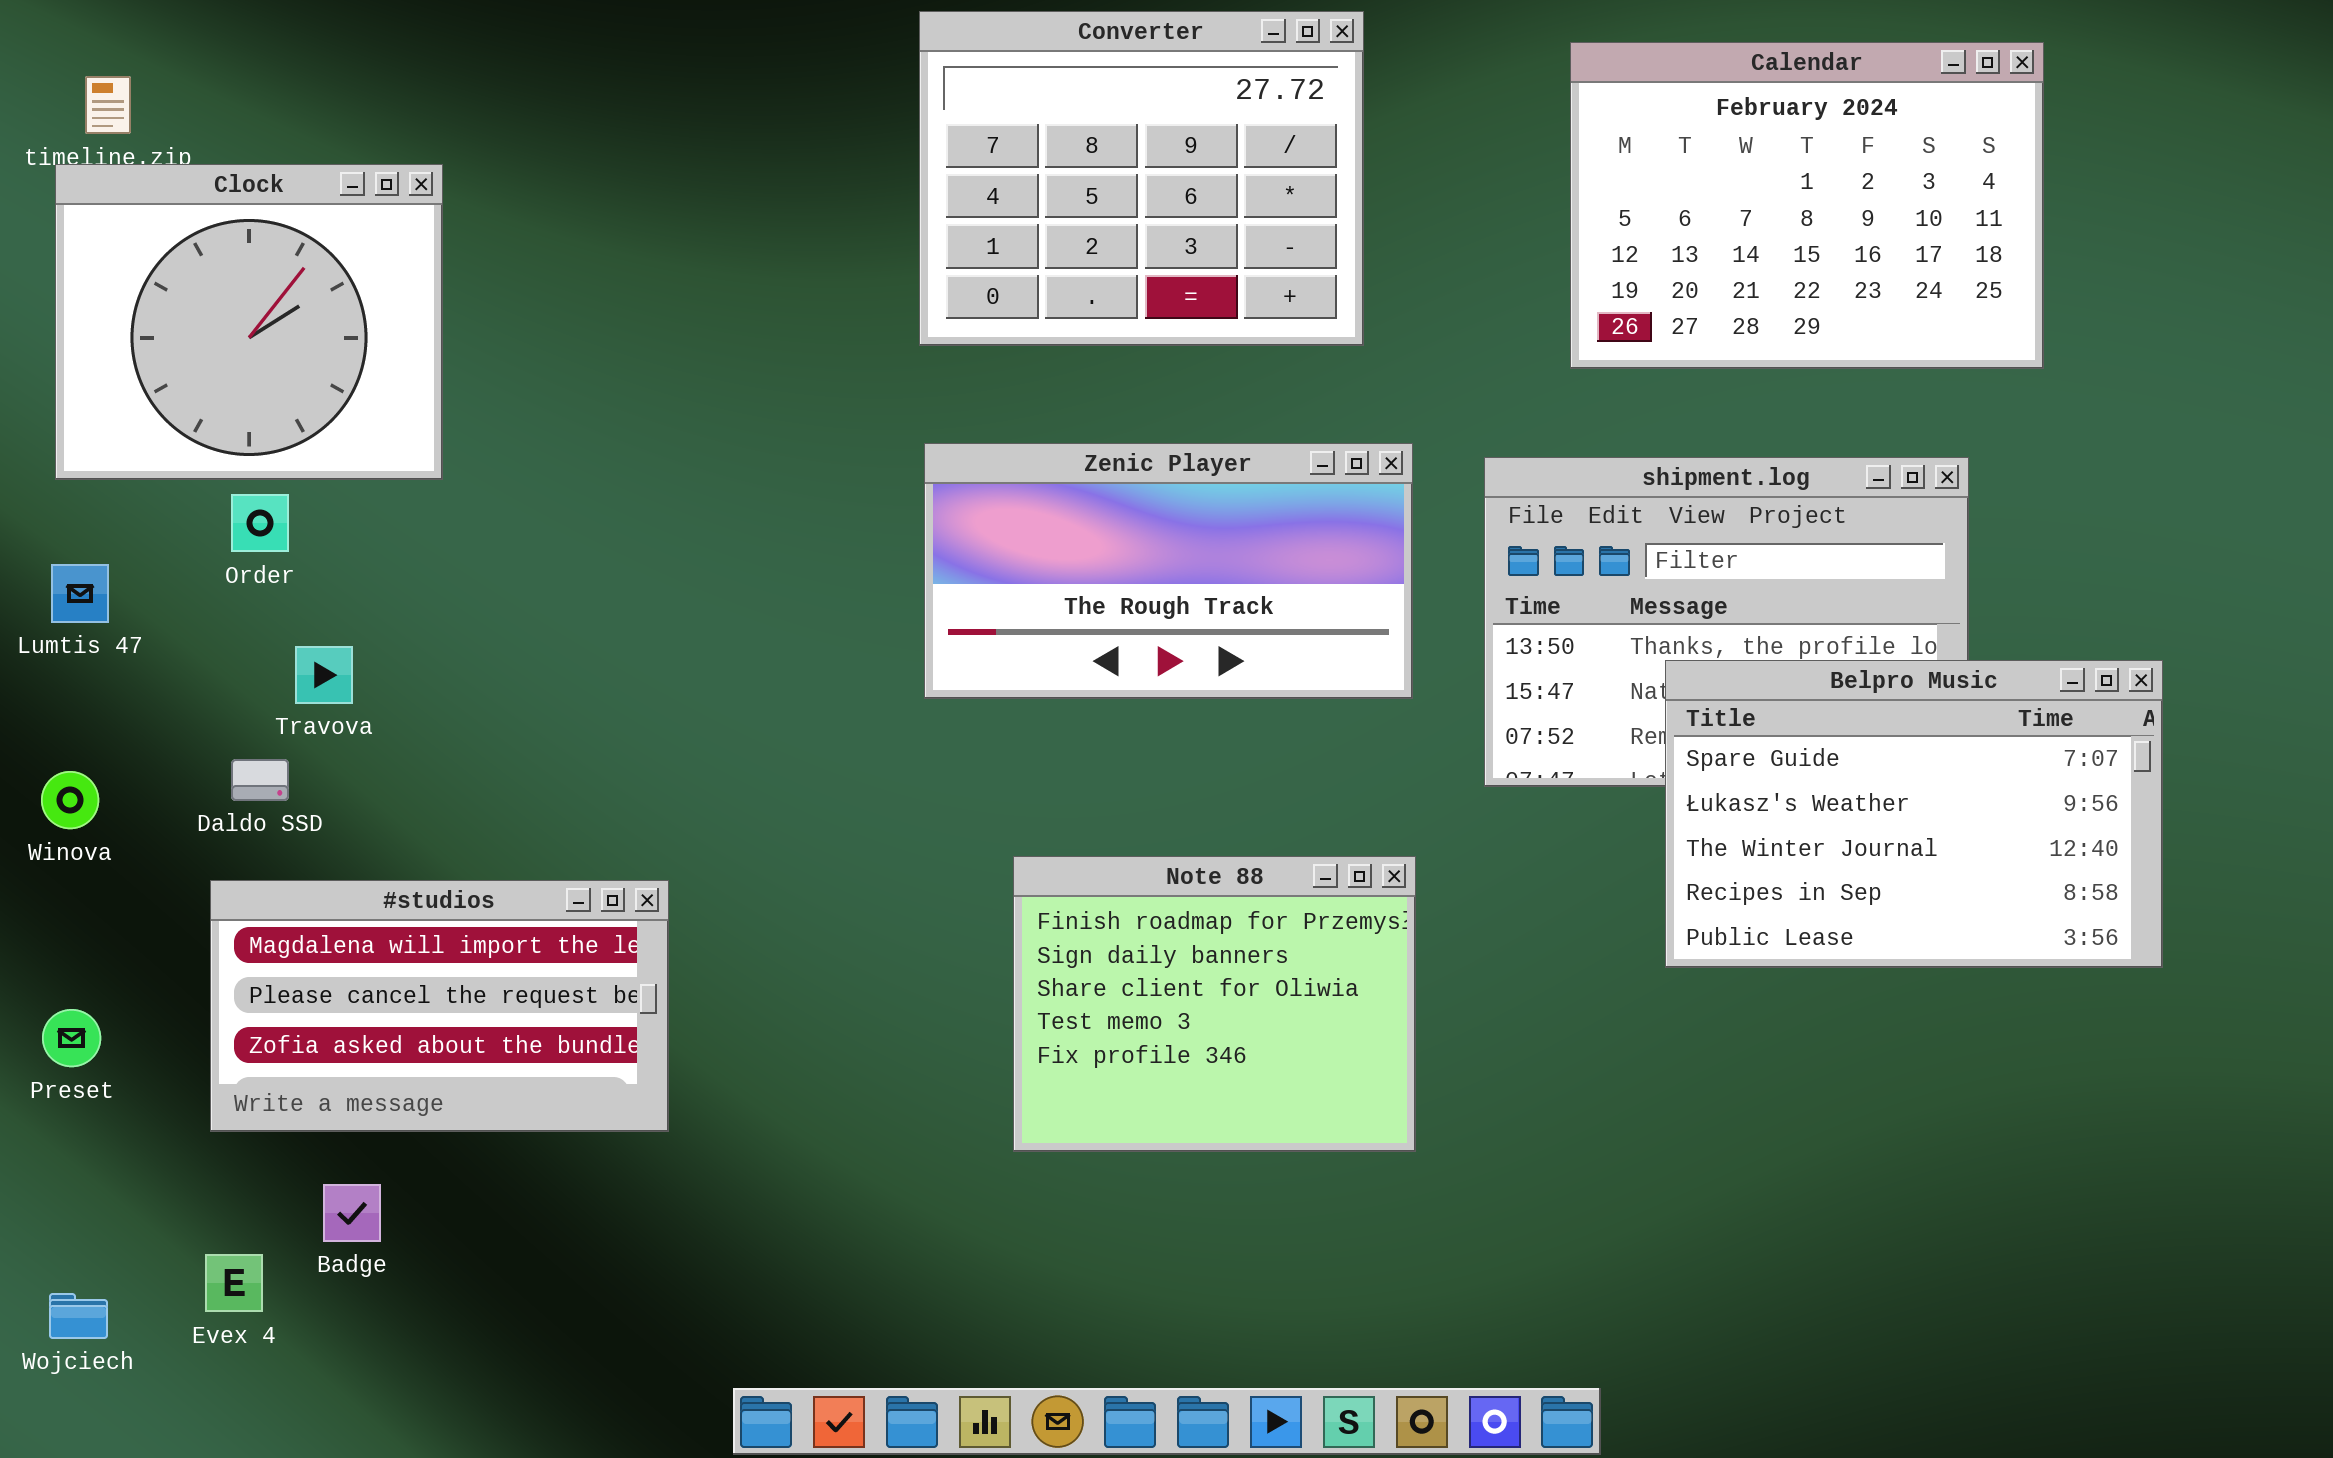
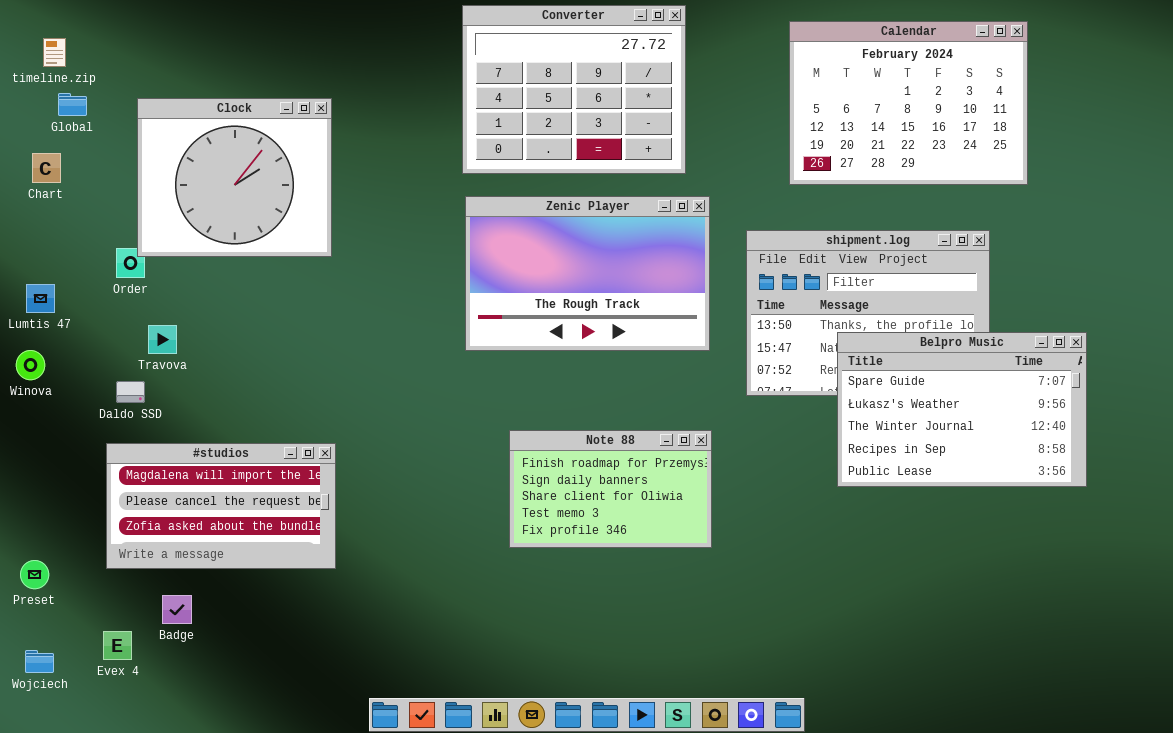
Clock: [55,164,443,480] -> [137,98,332,257], moved
Zenic Player: [924,443,1413,699] -> [465,196,710,351], resized
Winova: [41,771,99,829] -> [16,350,45,380], moved
Note 88: [1013,856,1416,1152] -> [509,430,712,548], resized
Preset: [42,1009,101,1067] -> [20,560,49,589], moved

